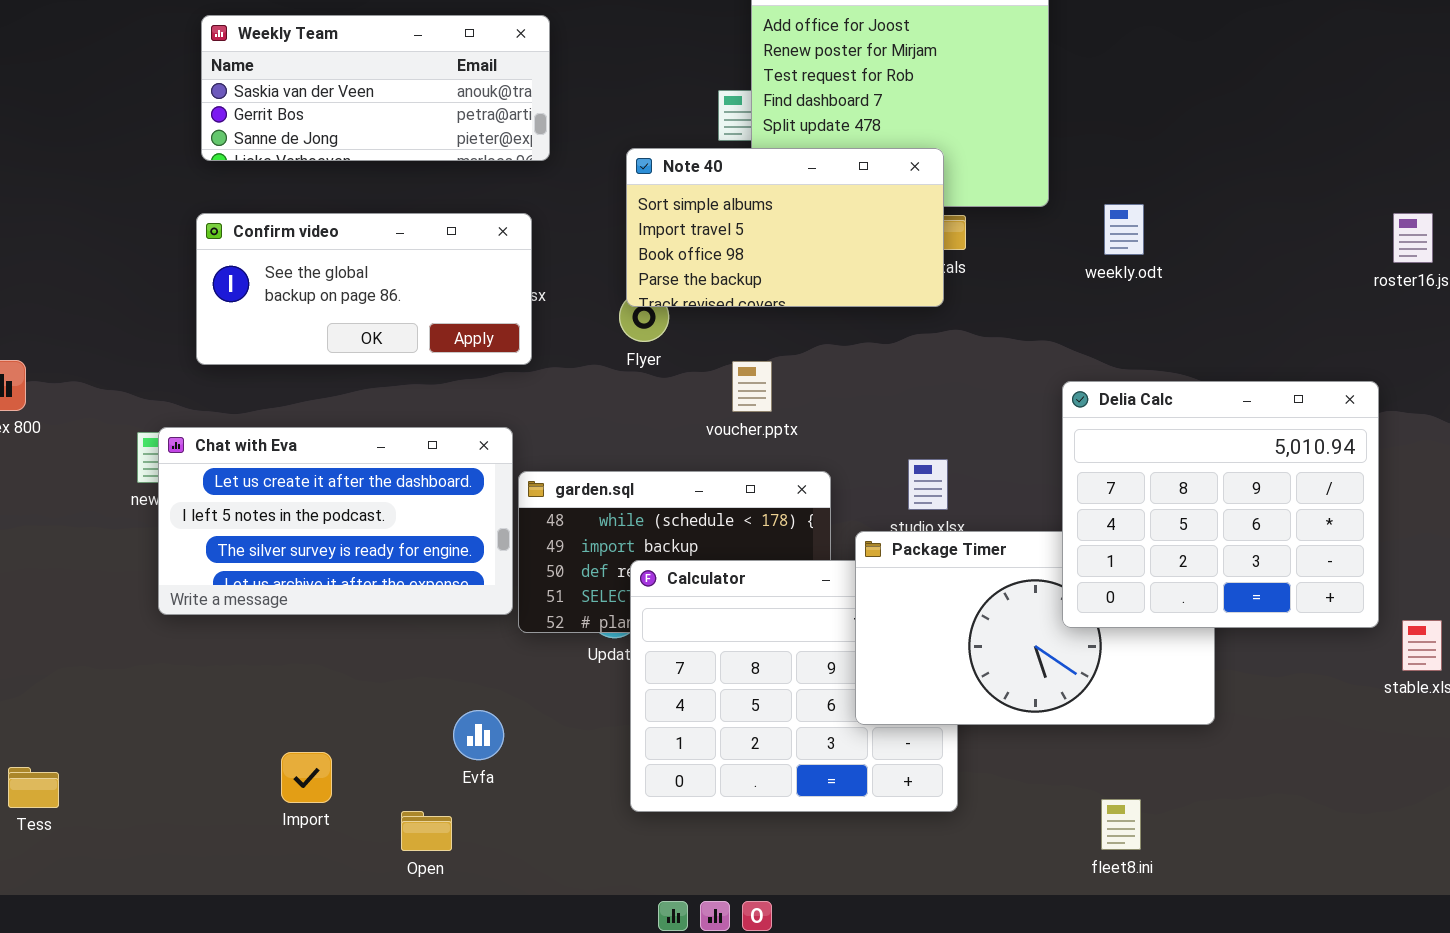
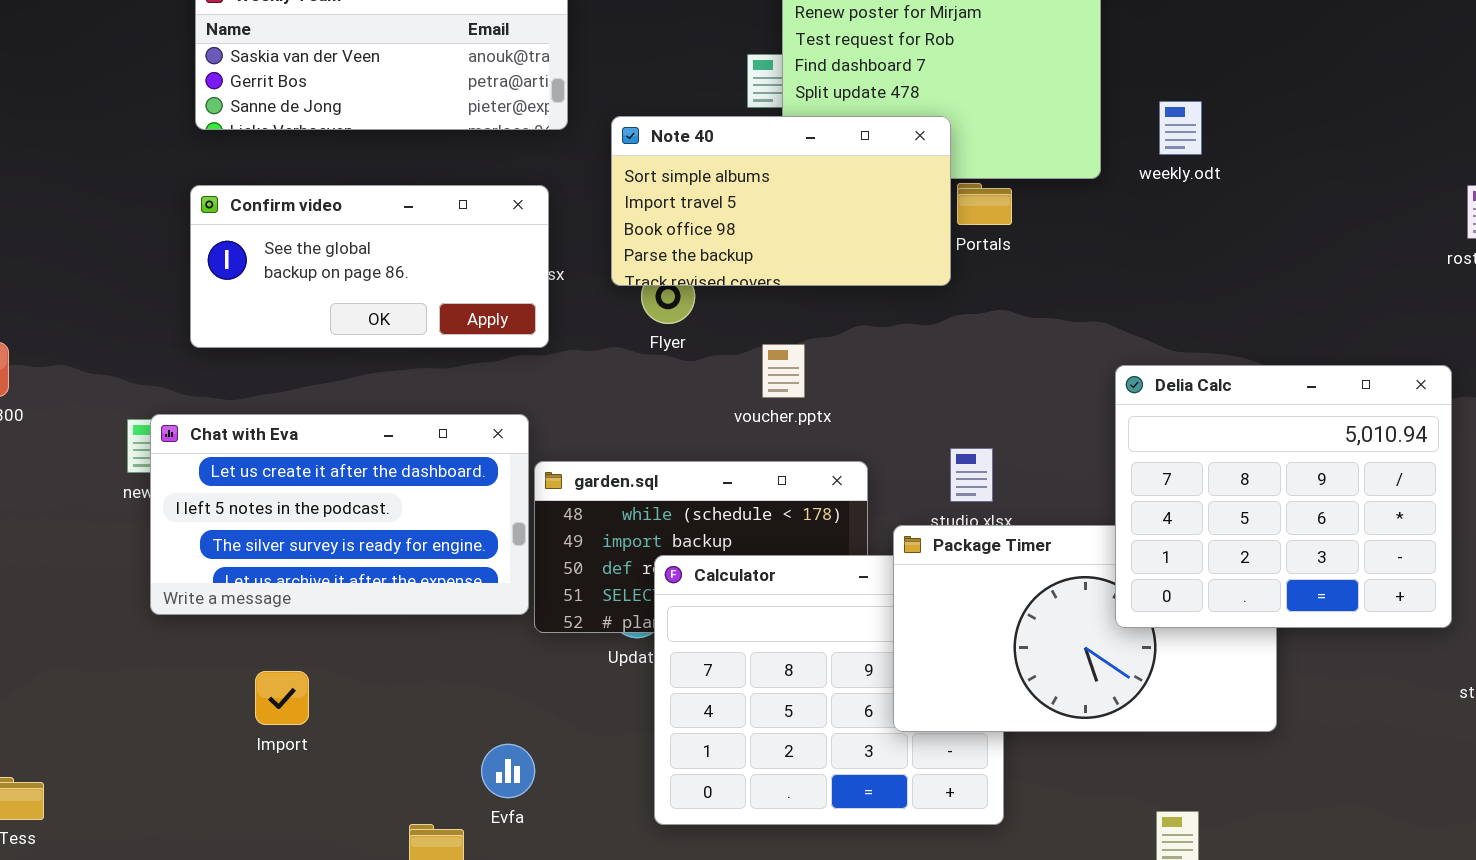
Note 40: [626,148,944,307] -> [611,116,951,286], moved
weekly.odt: [1104,204,1144,255] -> [1159,101,1202,155], moved
Evfa: [453,710,504,760] -> [481,744,535,798], moved
Import: [281,752,332,803] -> [255,671,309,725], moved

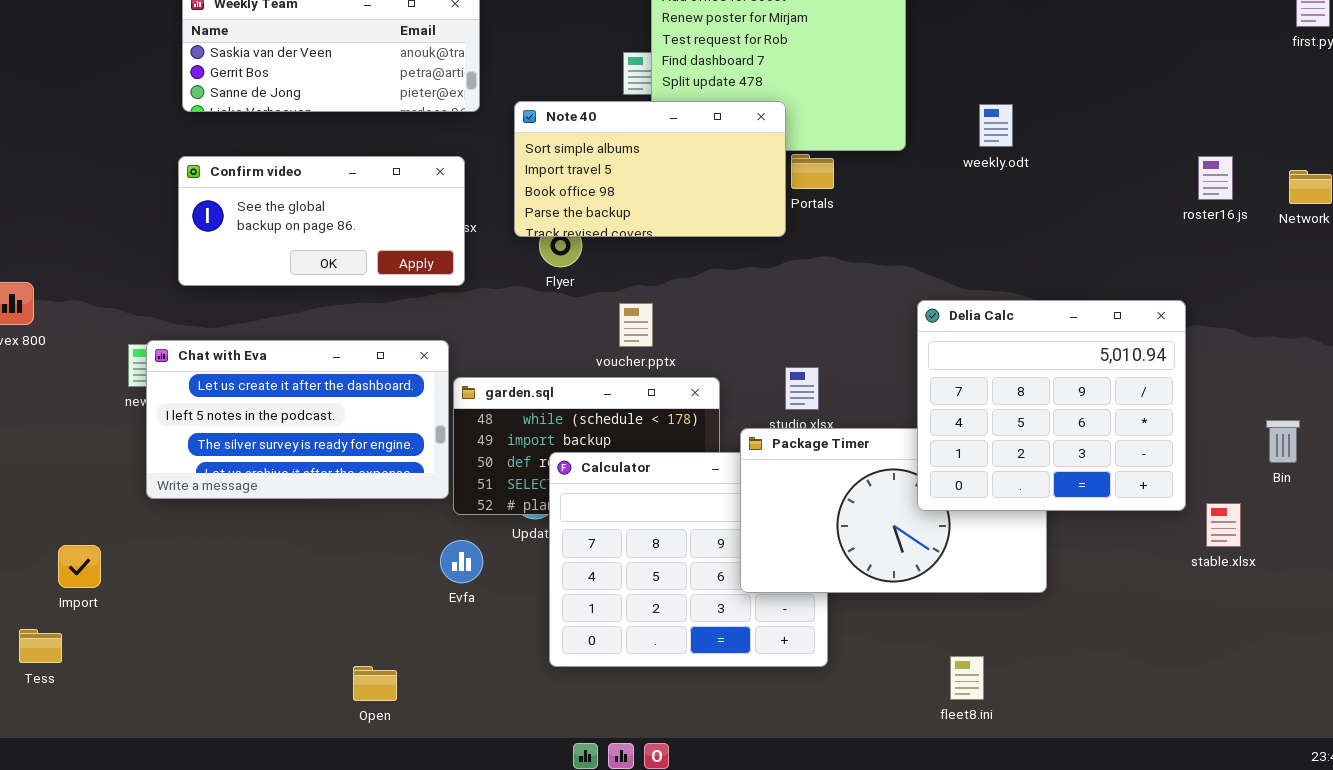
weekly.odt: [1159,101,1202,155] -> [979,104,1013,147], moved
voucher.pptx: [762,344,805,398] -> [619,303,653,347], moved
Import: [255,671,309,725] -> [58,545,101,588], moved
Evfa: [481,744,535,798] -> [440,540,483,583], moved

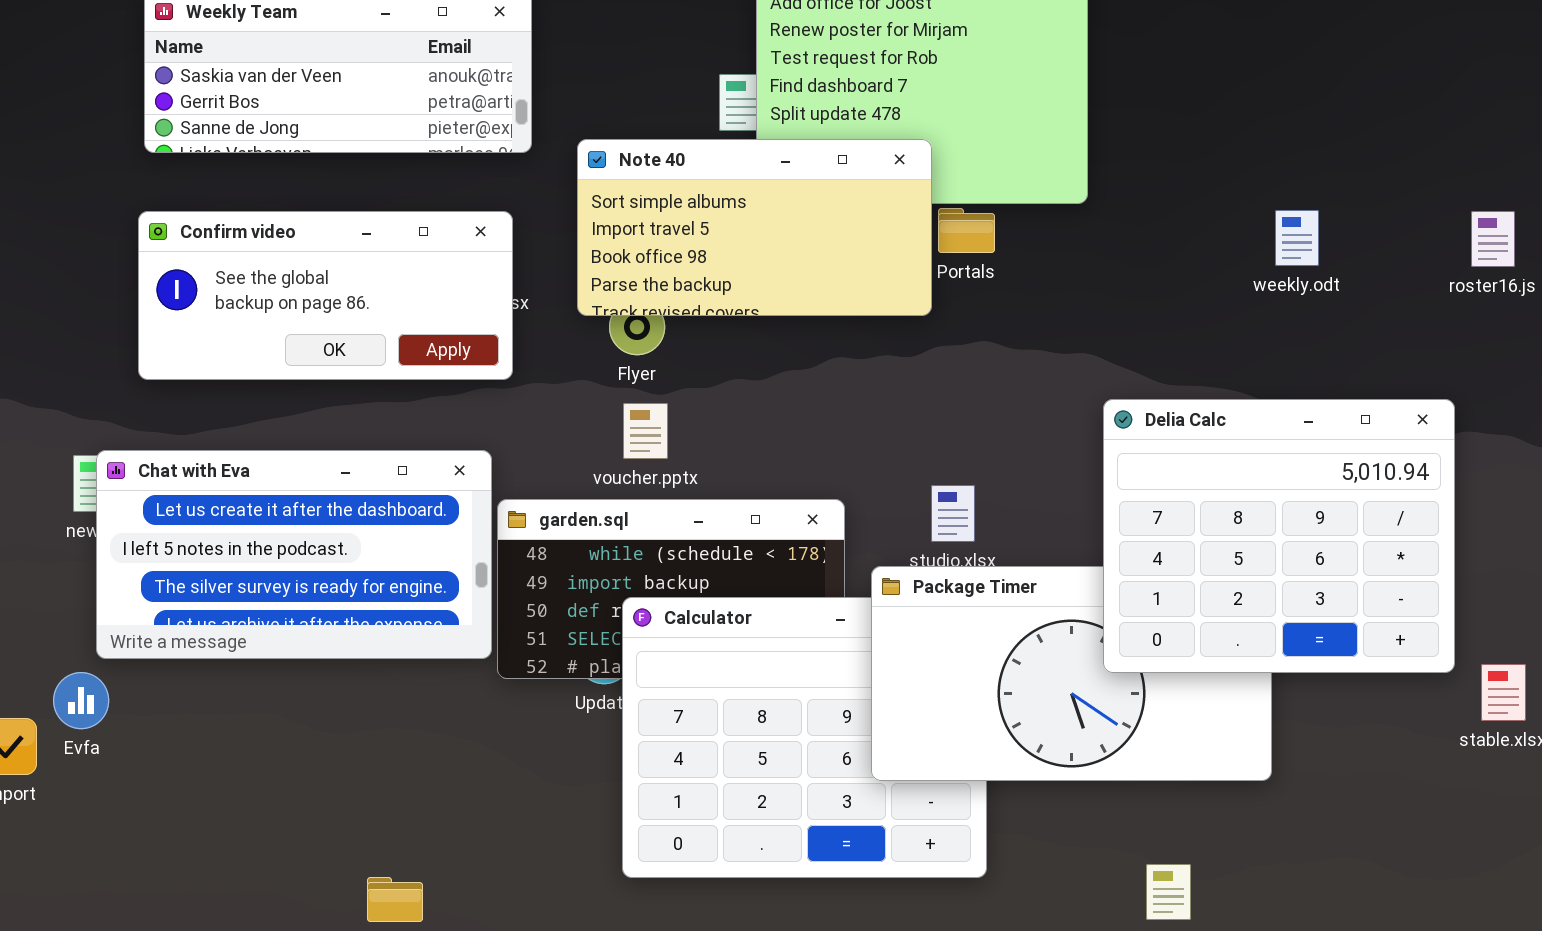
weekly.odt: [979,104,1013,147] -> [1275,210,1319,266], moved
voucher.pptx: [619,303,653,347] -> [623,403,668,459], moved
Evfa: [440,540,483,583] -> [53,672,109,729], moved

